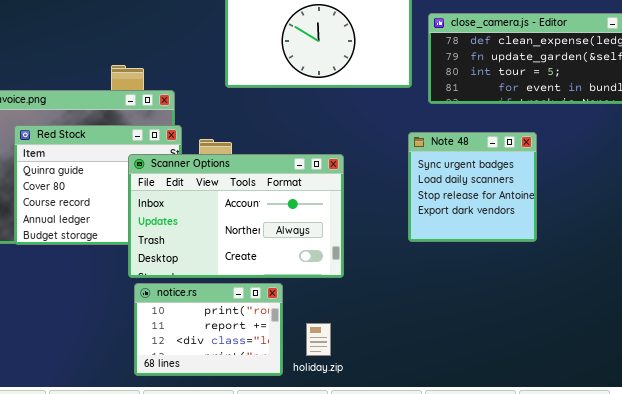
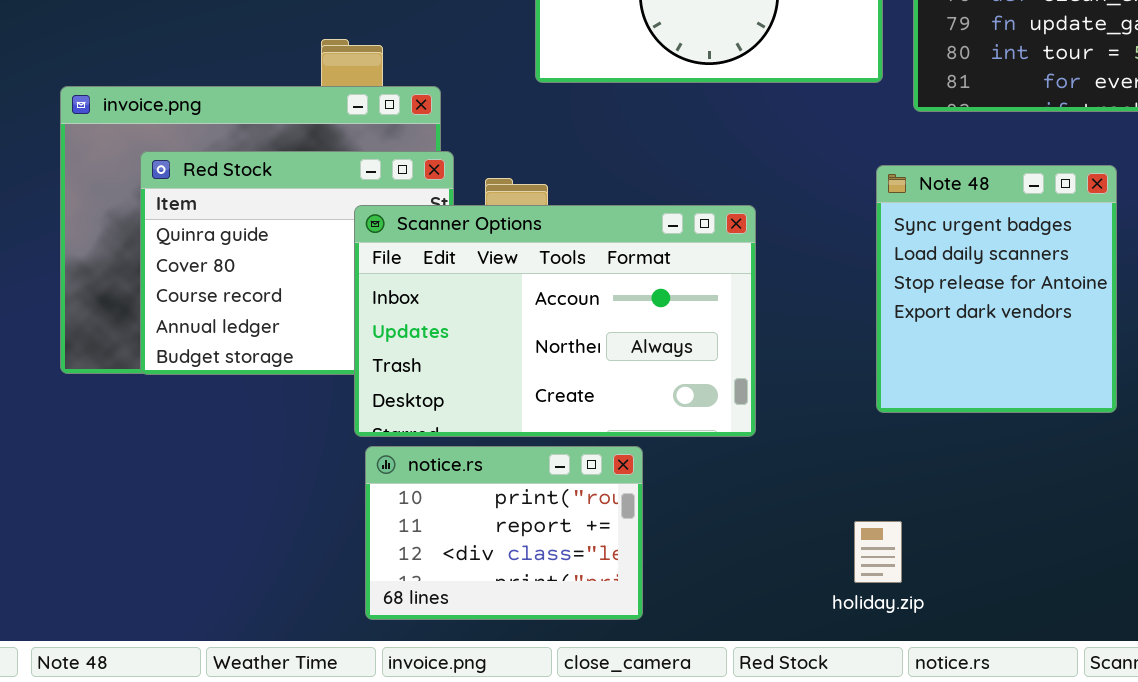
Note 48: [408,132,537,242] -> [876,165,1117,413], resized
holiday.zip: [306,323,331,356] -> [854,521,902,583], moved

